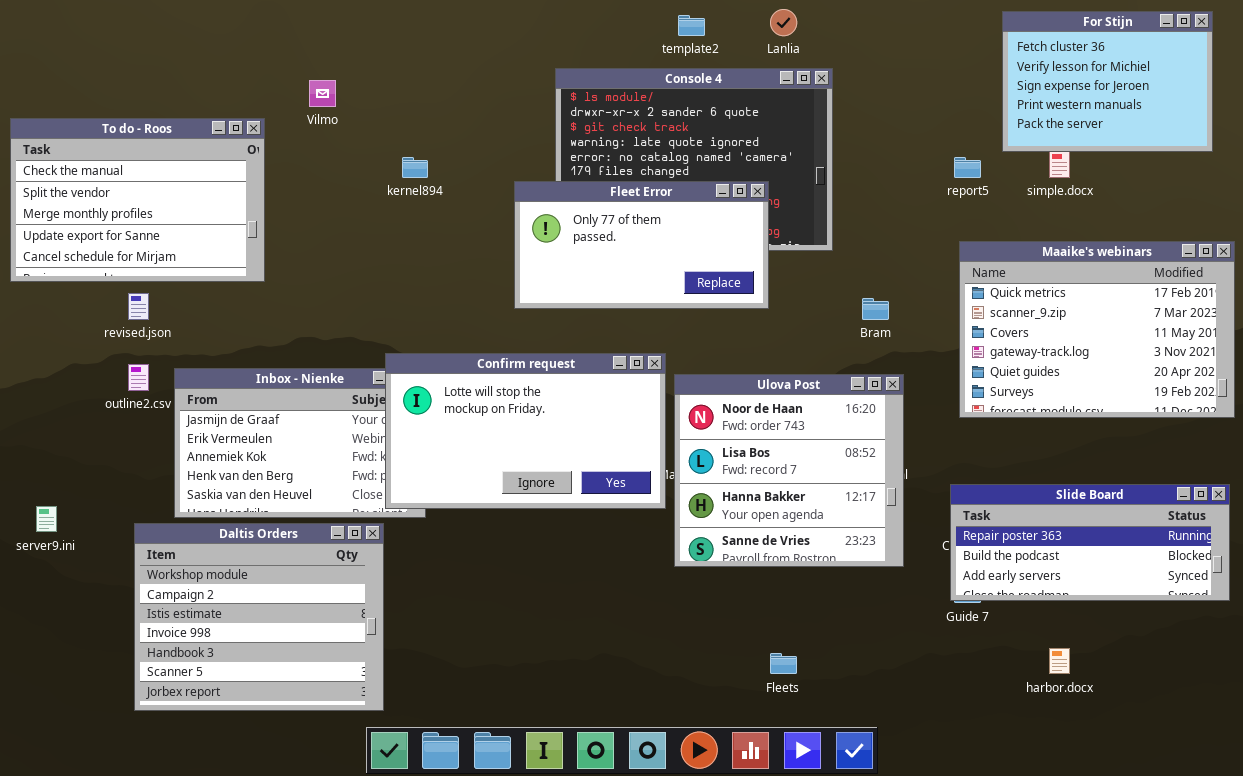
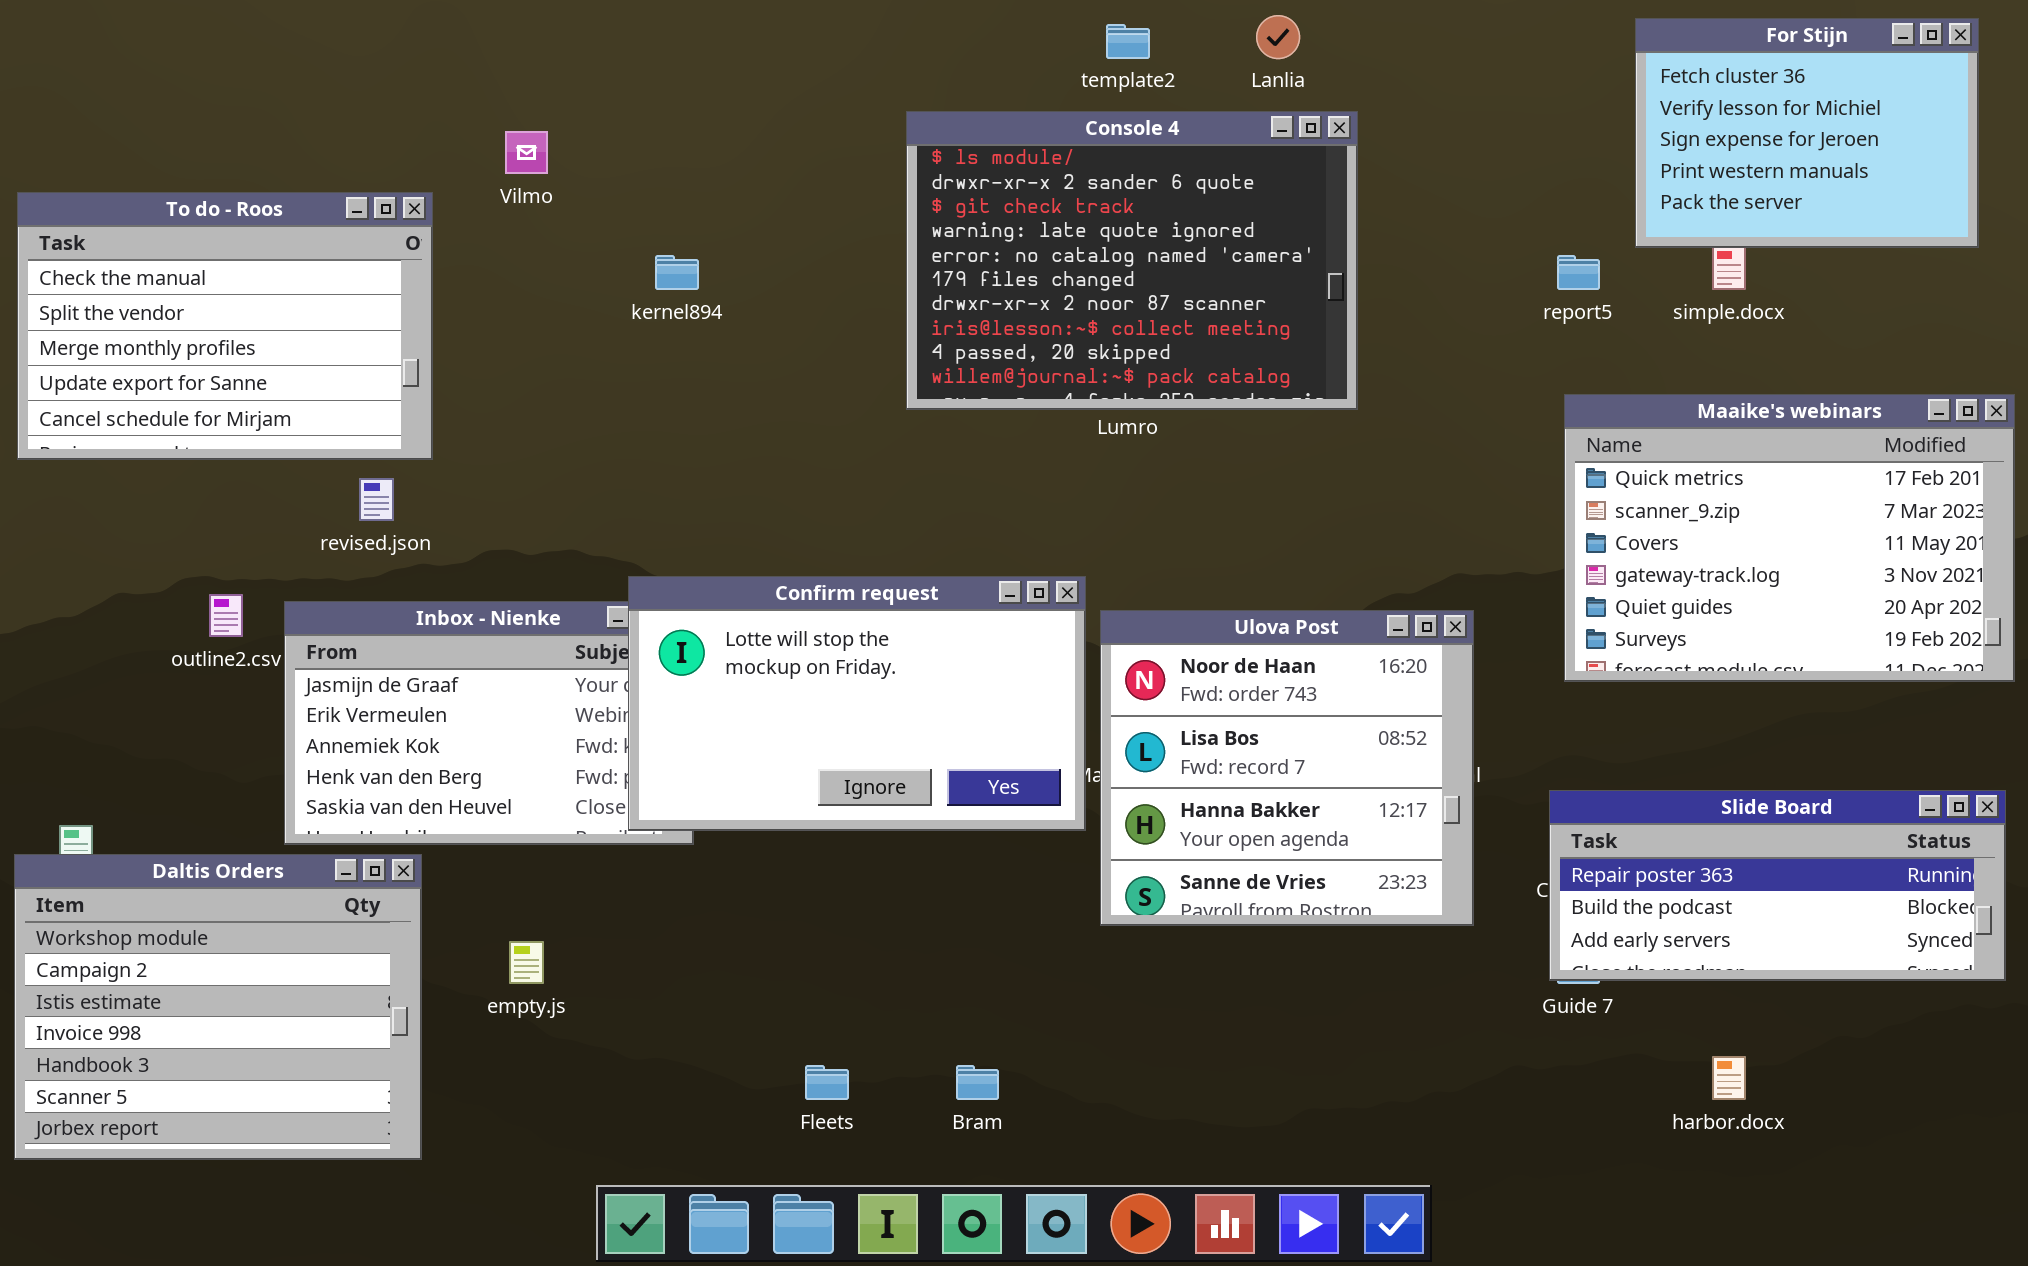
Fleet Error: [514,181,769,309] -> none, closed
revised.json: [128,293,149,320] -> [359,478,394,521], moved
Bram: [862,298,889,320] -> [956,1065,999,1100], moved
Daltis Orders: [134,523,384,711] -> [14,854,422,1160], moved
Fleets: [770,653,797,674] -> [805,1065,849,1100], moved

